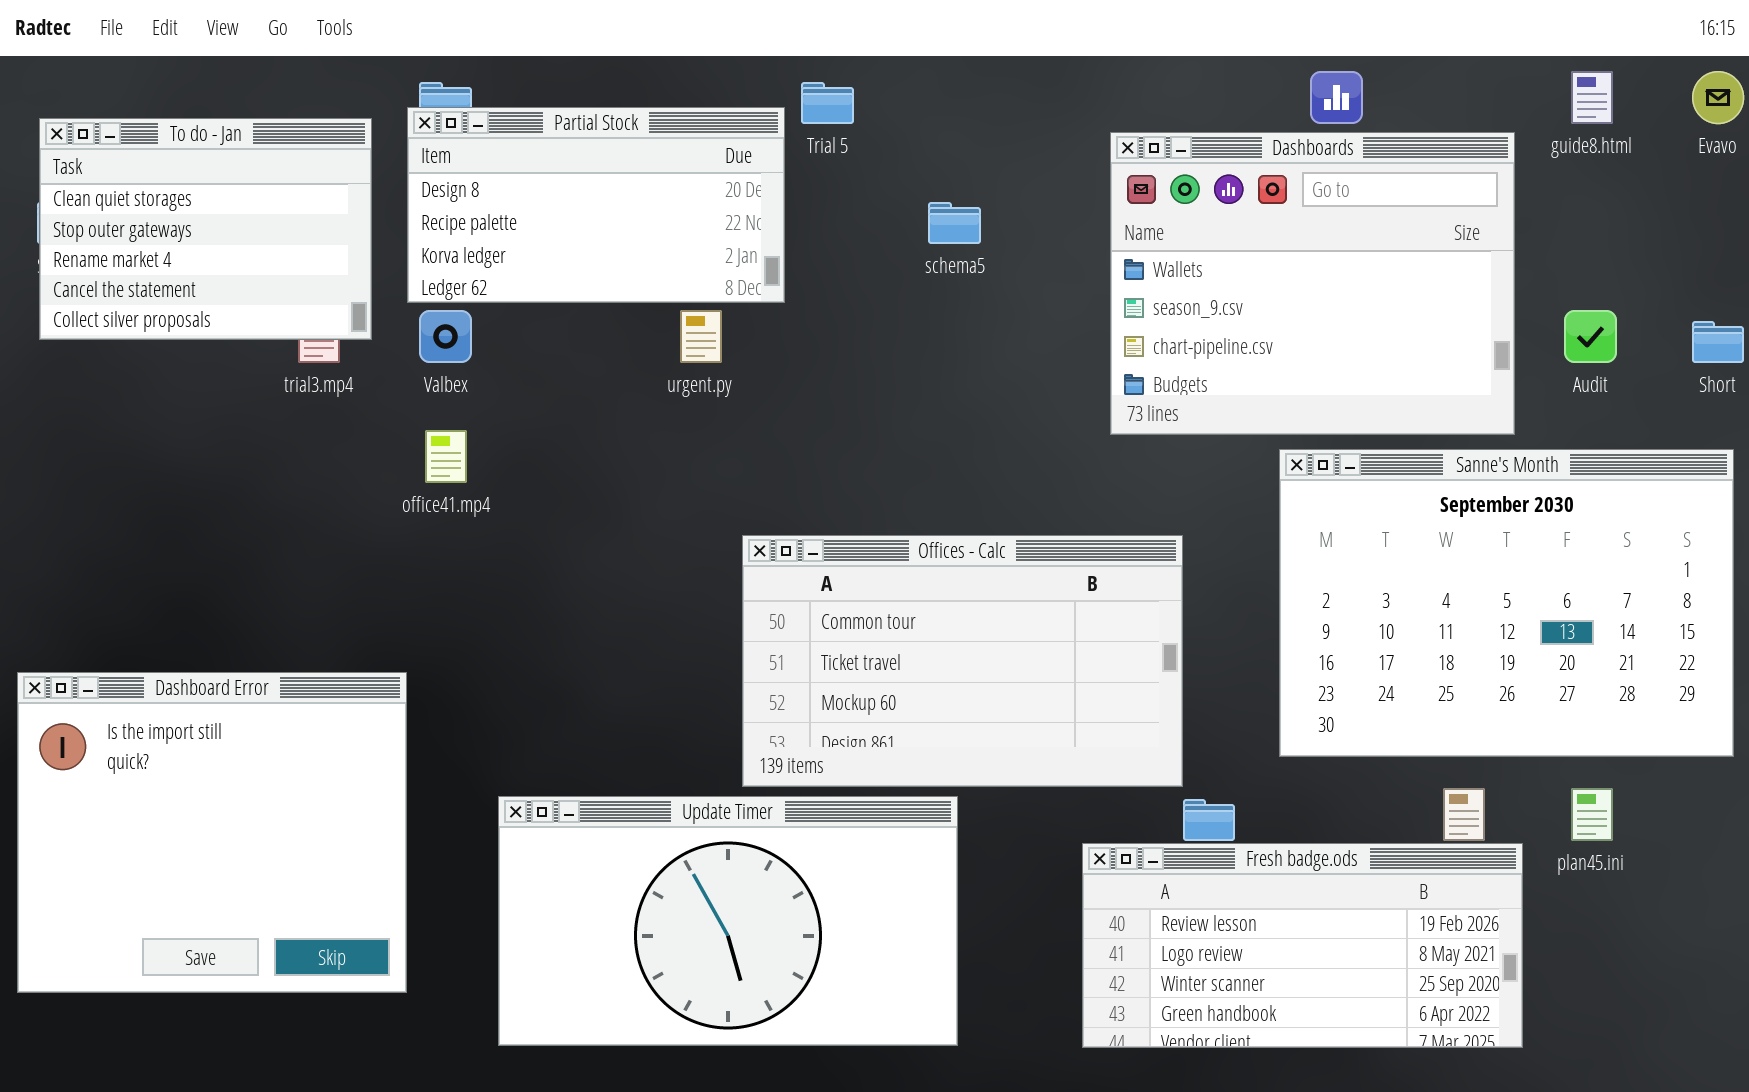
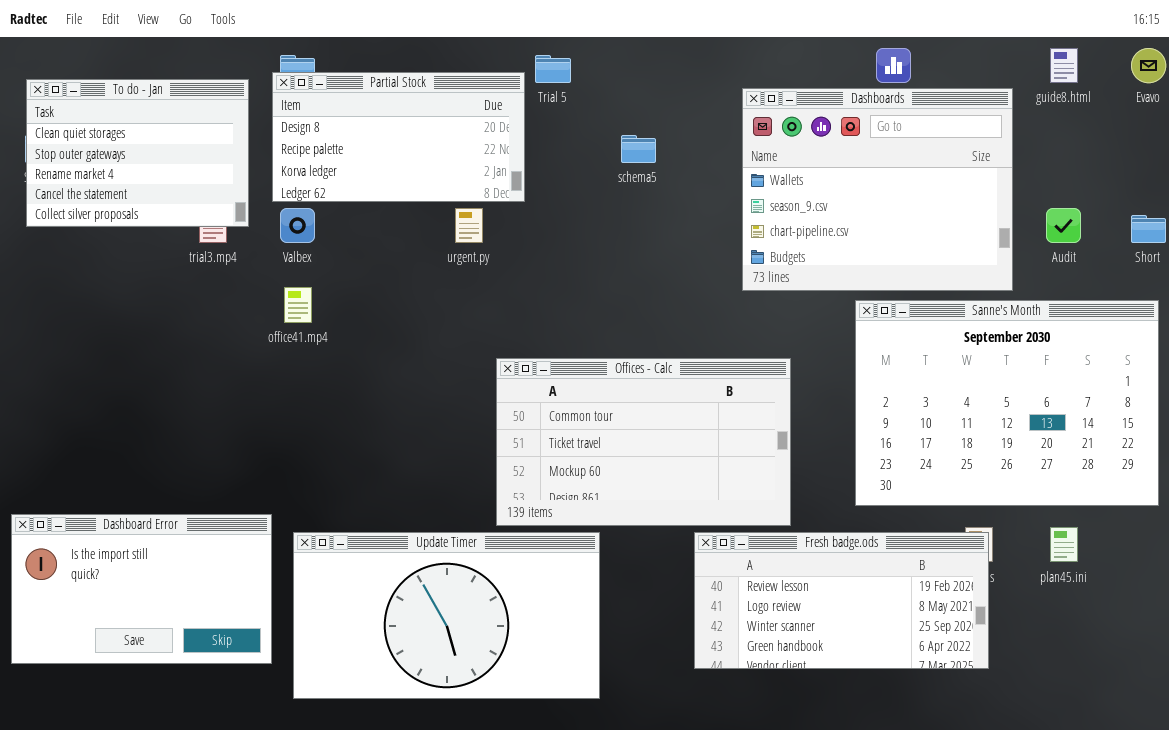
Dashboard Error: [17,672,407,993] -> [11,514,272,664], resized
Update Timer: [498,796,958,1046] -> [293,532,600,699], moved
Fresh badge.ods: [1082,843,1523,1048] -> [694,532,989,669], moved

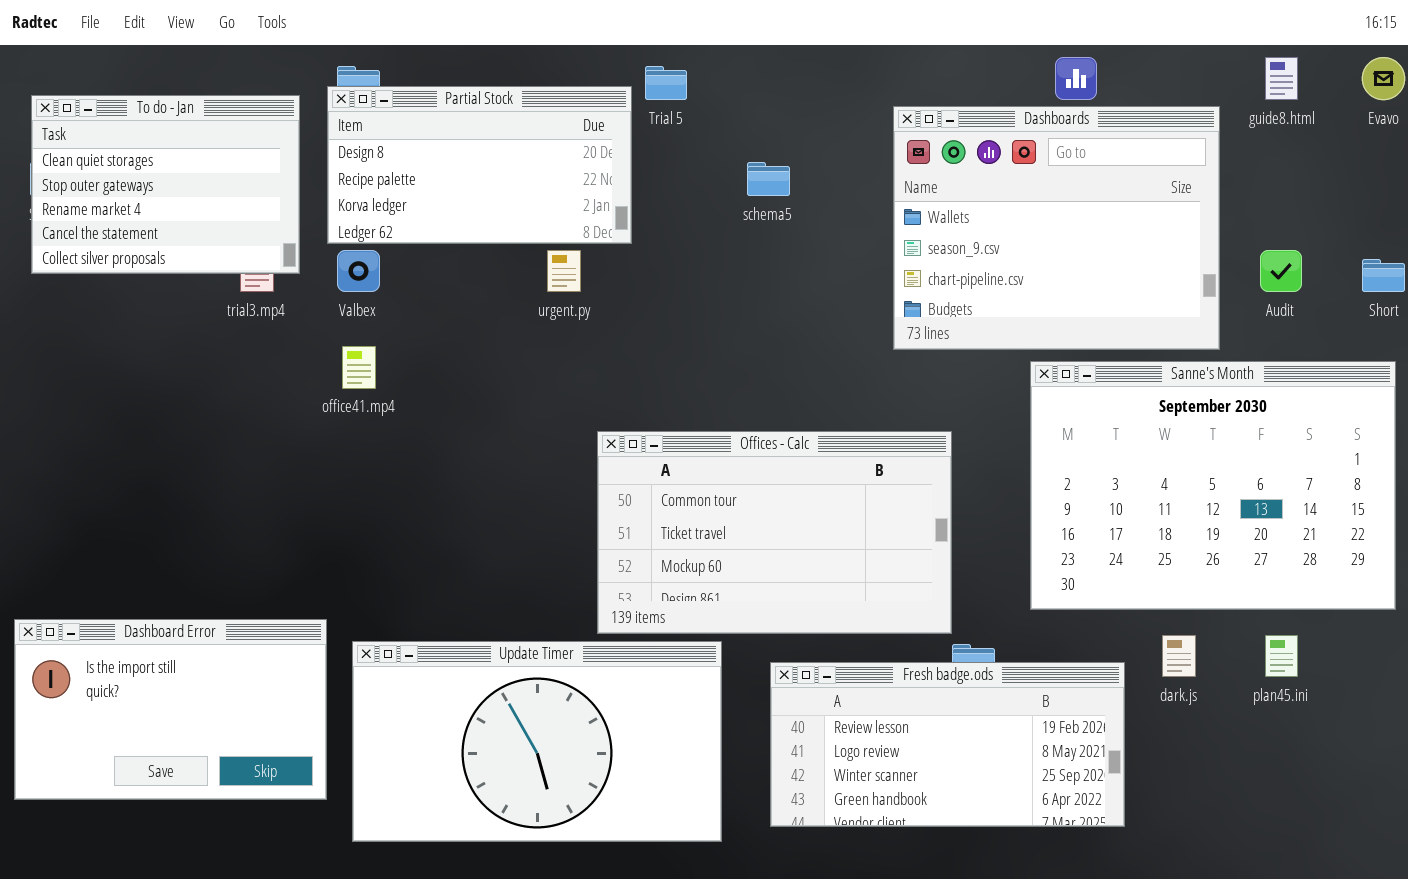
Fresh badge.ods: [694,532,989,669] -> [770,662,1125,827], moved

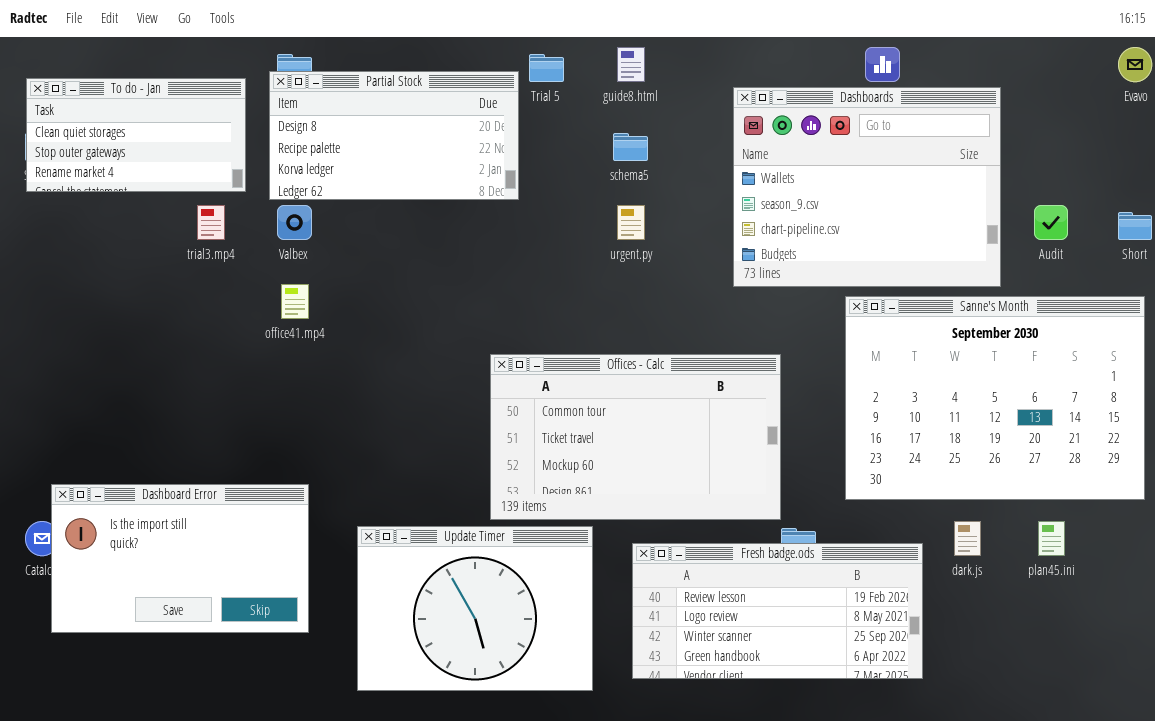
guide8.html: [1265,57,1298,100] -> [617,47,645,82], moved
To do - Jan: [31,95,300,274] -> [26,78,246,192], resized
urgent.py: [547,250,581,292] -> [617,205,645,240], moved
Dashboard Error: [14,619,327,800] -> [51,484,309,633], moved
Update Timer: [352,641,722,842] -> [357,526,593,691], resized

